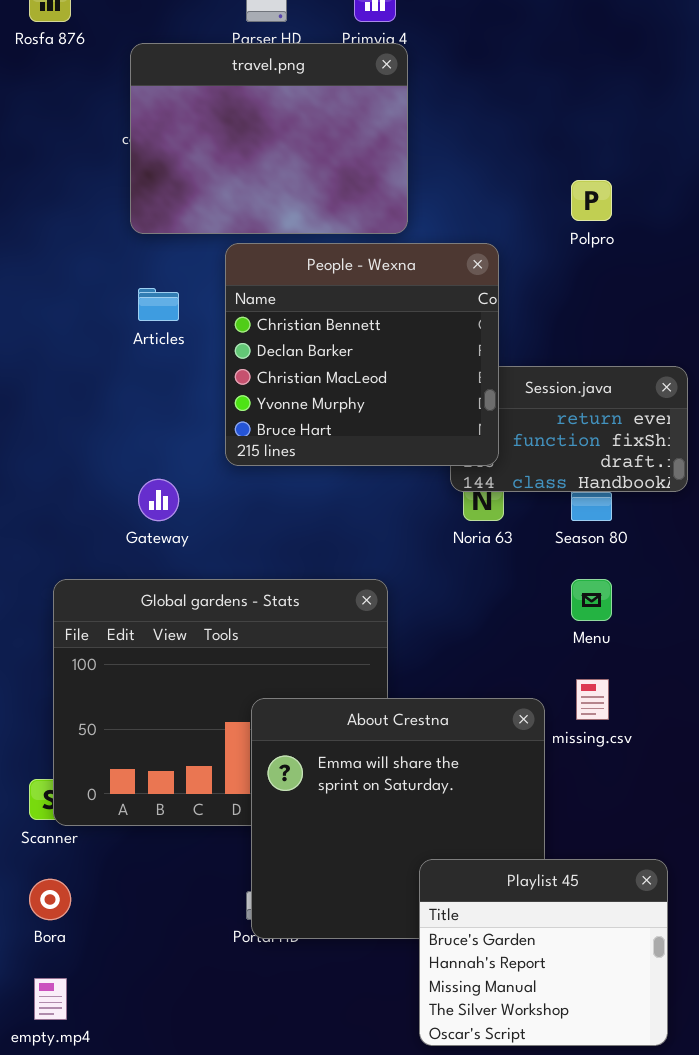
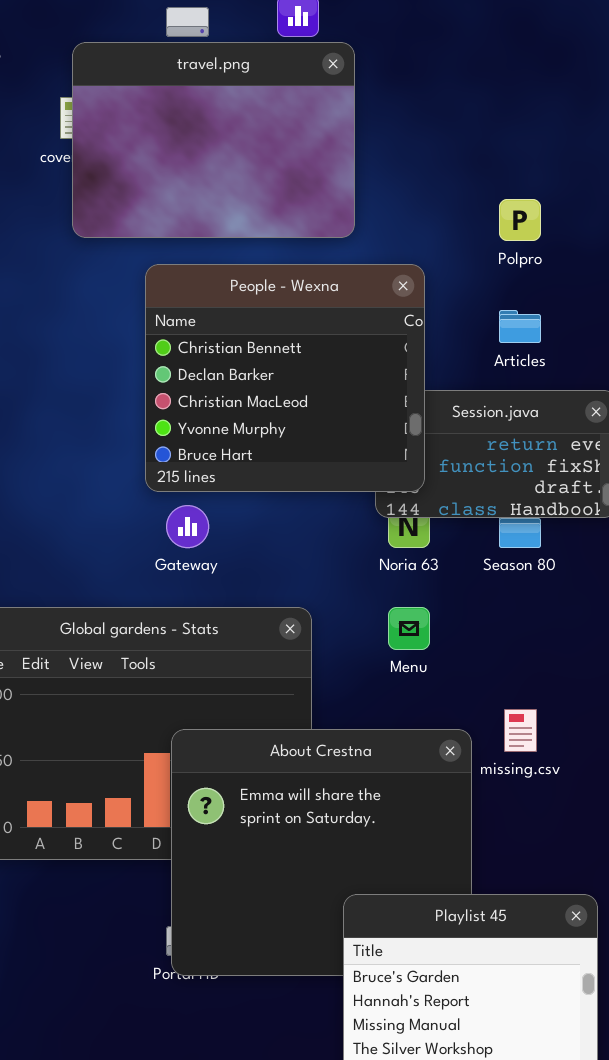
travel.png: [130,43,408,234] -> [72,42,355,238], moved
Articles: [138,288,179,321] -> [499,310,541,343], moved
Gateway: [138,479,179,521] -> [166,505,209,548], moved
Menu: [571,579,612,621] -> [388,607,430,650], moved

